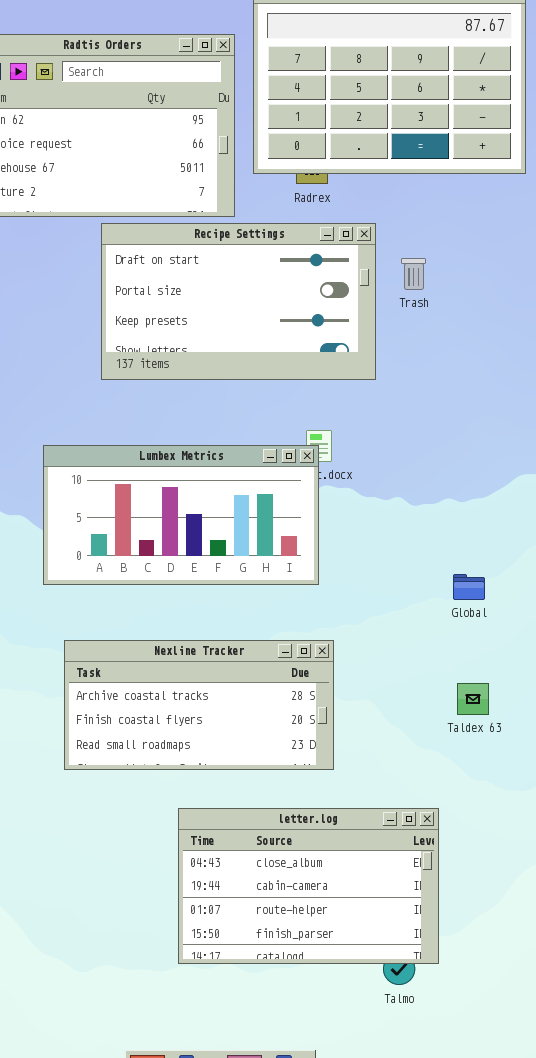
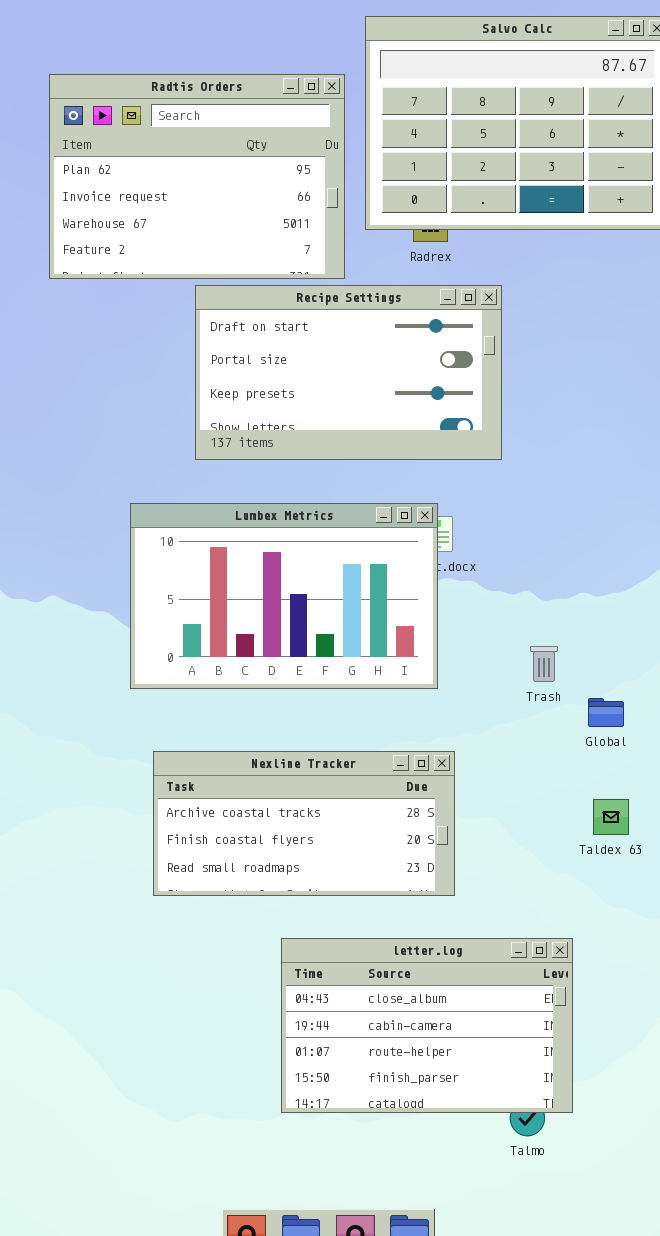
Trash: [401,258,426,290] -> [530,646,558,682], moved
Lumbex Metrics: [43,445,319,585] -> [130,503,438,689], resized
Global: [453,574,485,600] -> [588,698,624,727], moved

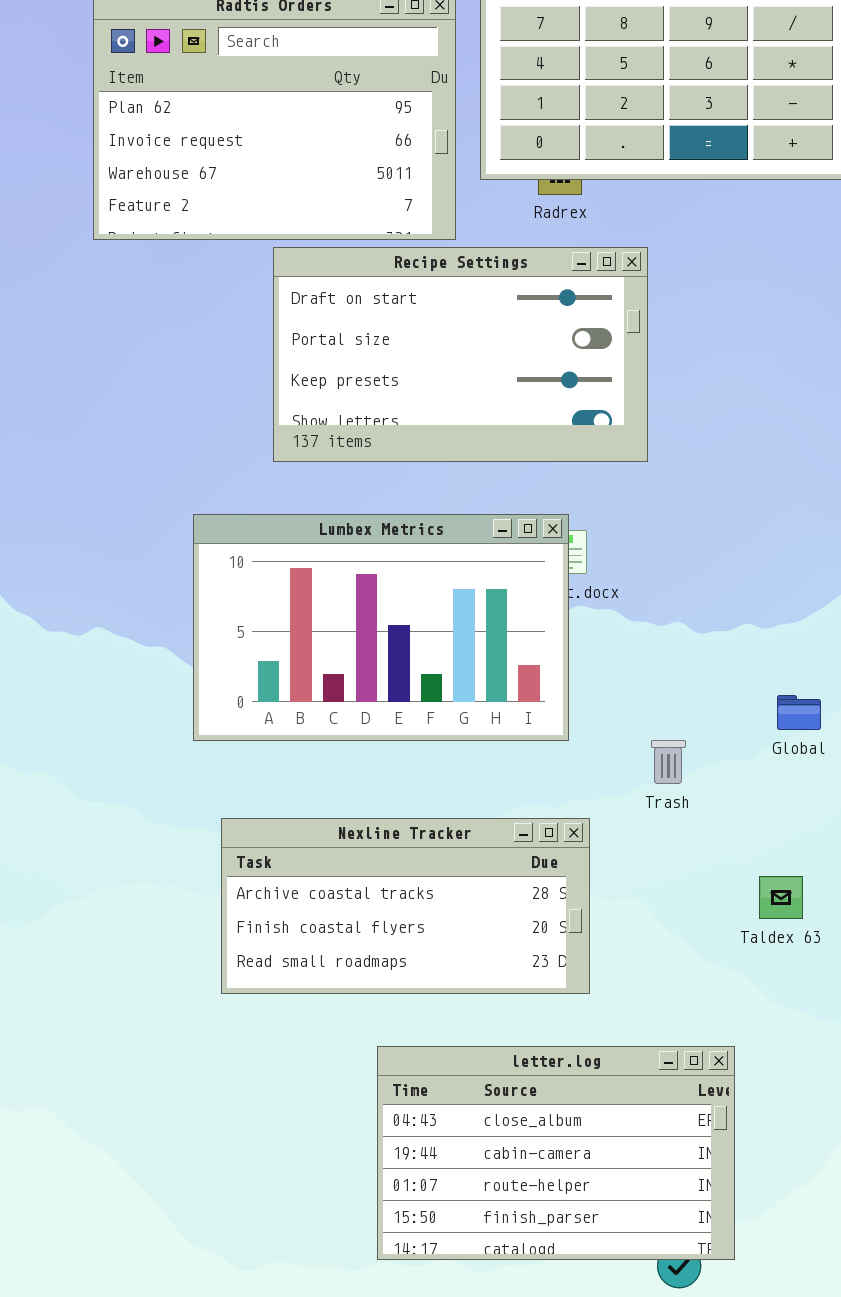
Trash: [530,646,558,682] -> [651,740,686,784], moved
Global: [588,698,624,727] -> [777,695,821,730], moved

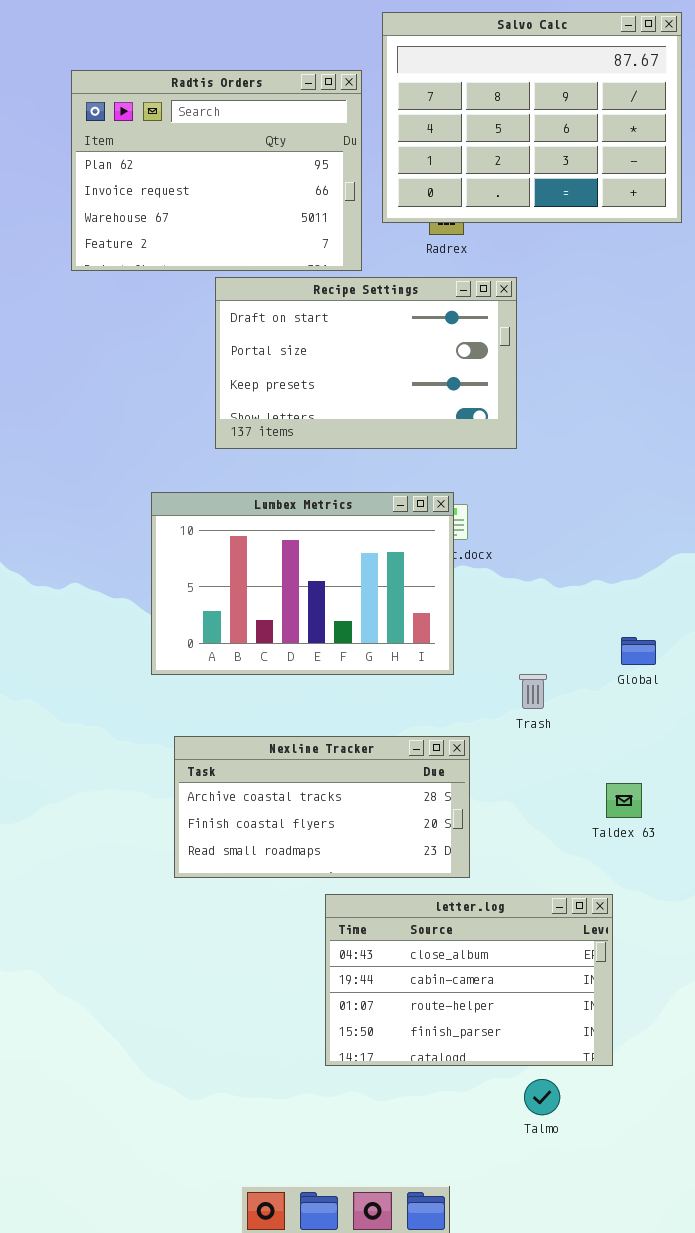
letter.log: [377,1046,735,1260] -> [325,894,613,1066], moved

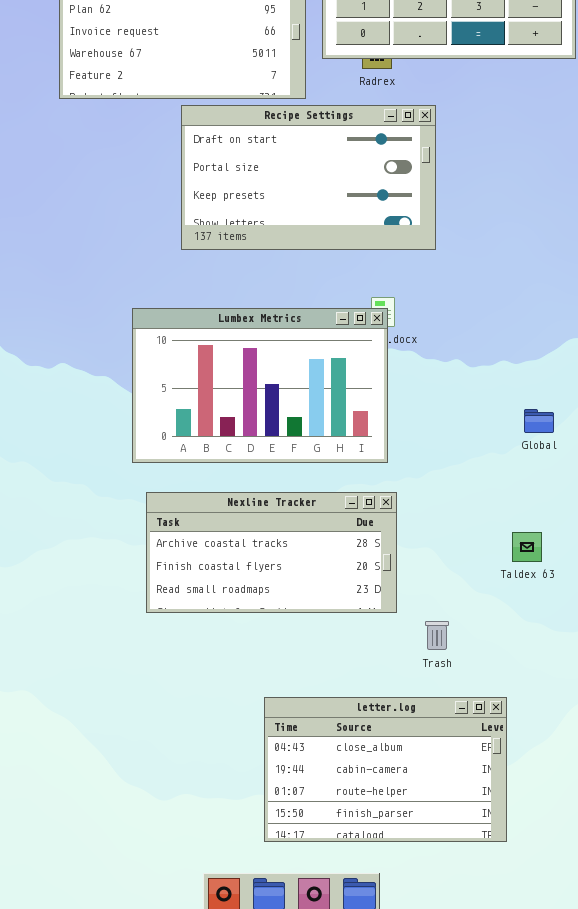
Lumbex Metrics: [151,492,454,675] -> [132,308,388,463], moved
Trash: [519,674,547,709] -> [425,621,449,650], moved
letter.log: [325,894,613,1066] -> [264,697,507,842], moved

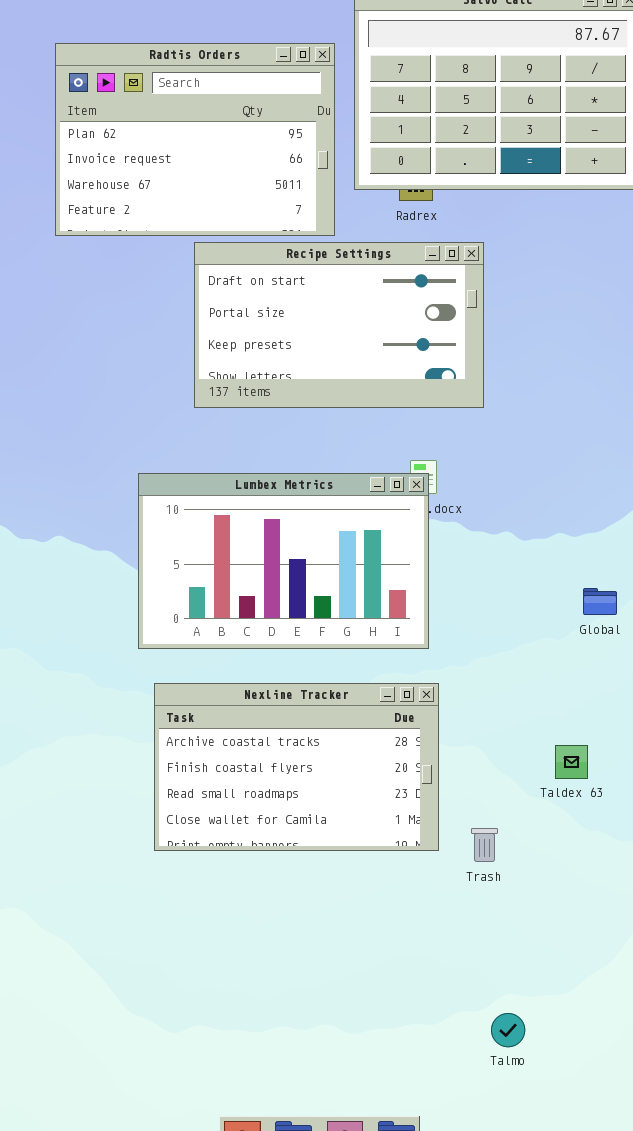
Nexline Tracker: [146,492,397,613] -> [154,683,439,851], resized
Taldex 63: [512,532,542,562] -> [555,745,588,779], moved
letter.log: [264,697,507,842] -> none, closed

